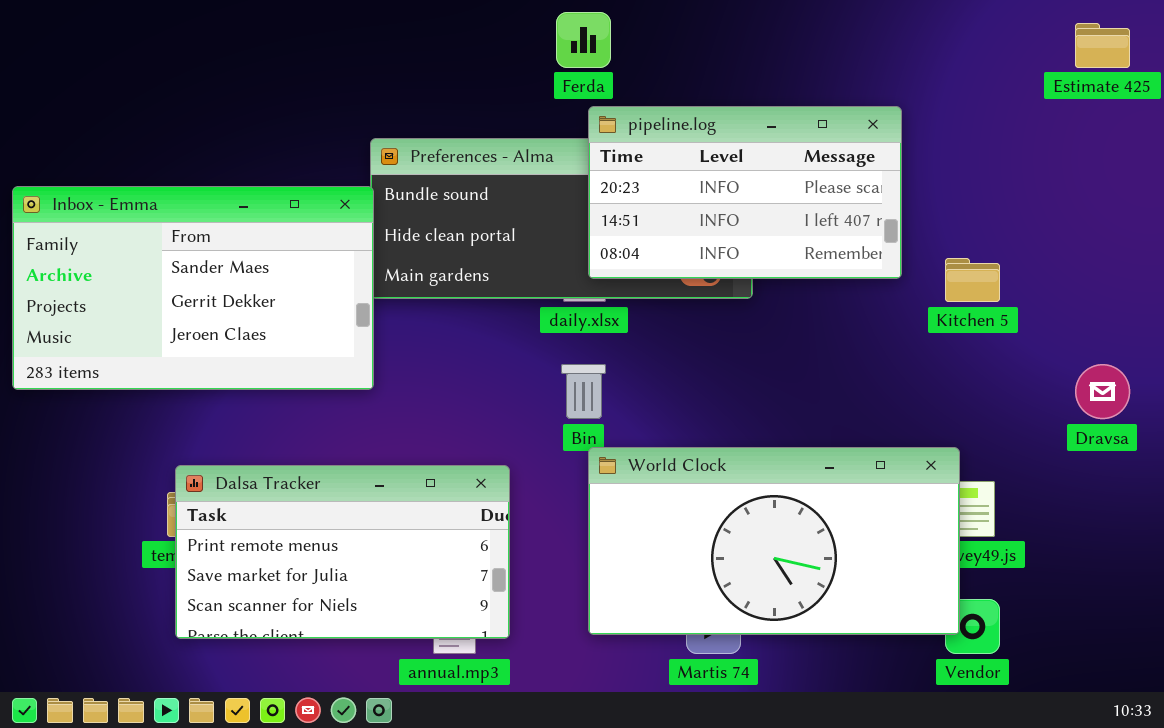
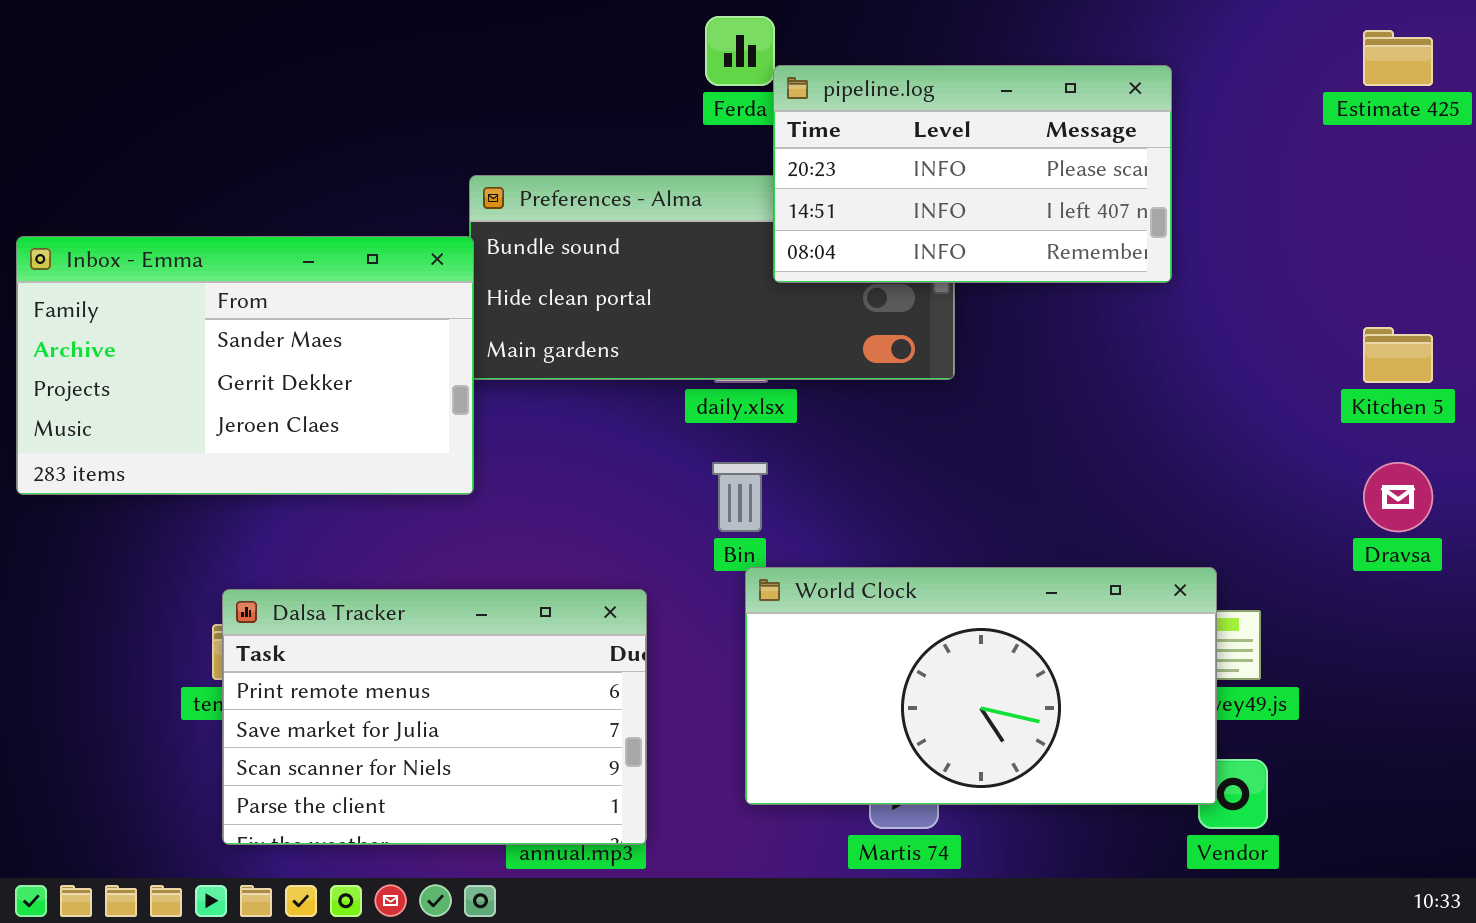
pipeline.log: [588,106,902,279] -> [773,65,1172,283], moved
Kitchen 5: [945,258,1000,302] -> [1363,327,1433,383], moved
Dalsa Tracker: [175,465,510,639] -> [222,589,647,845], resized

